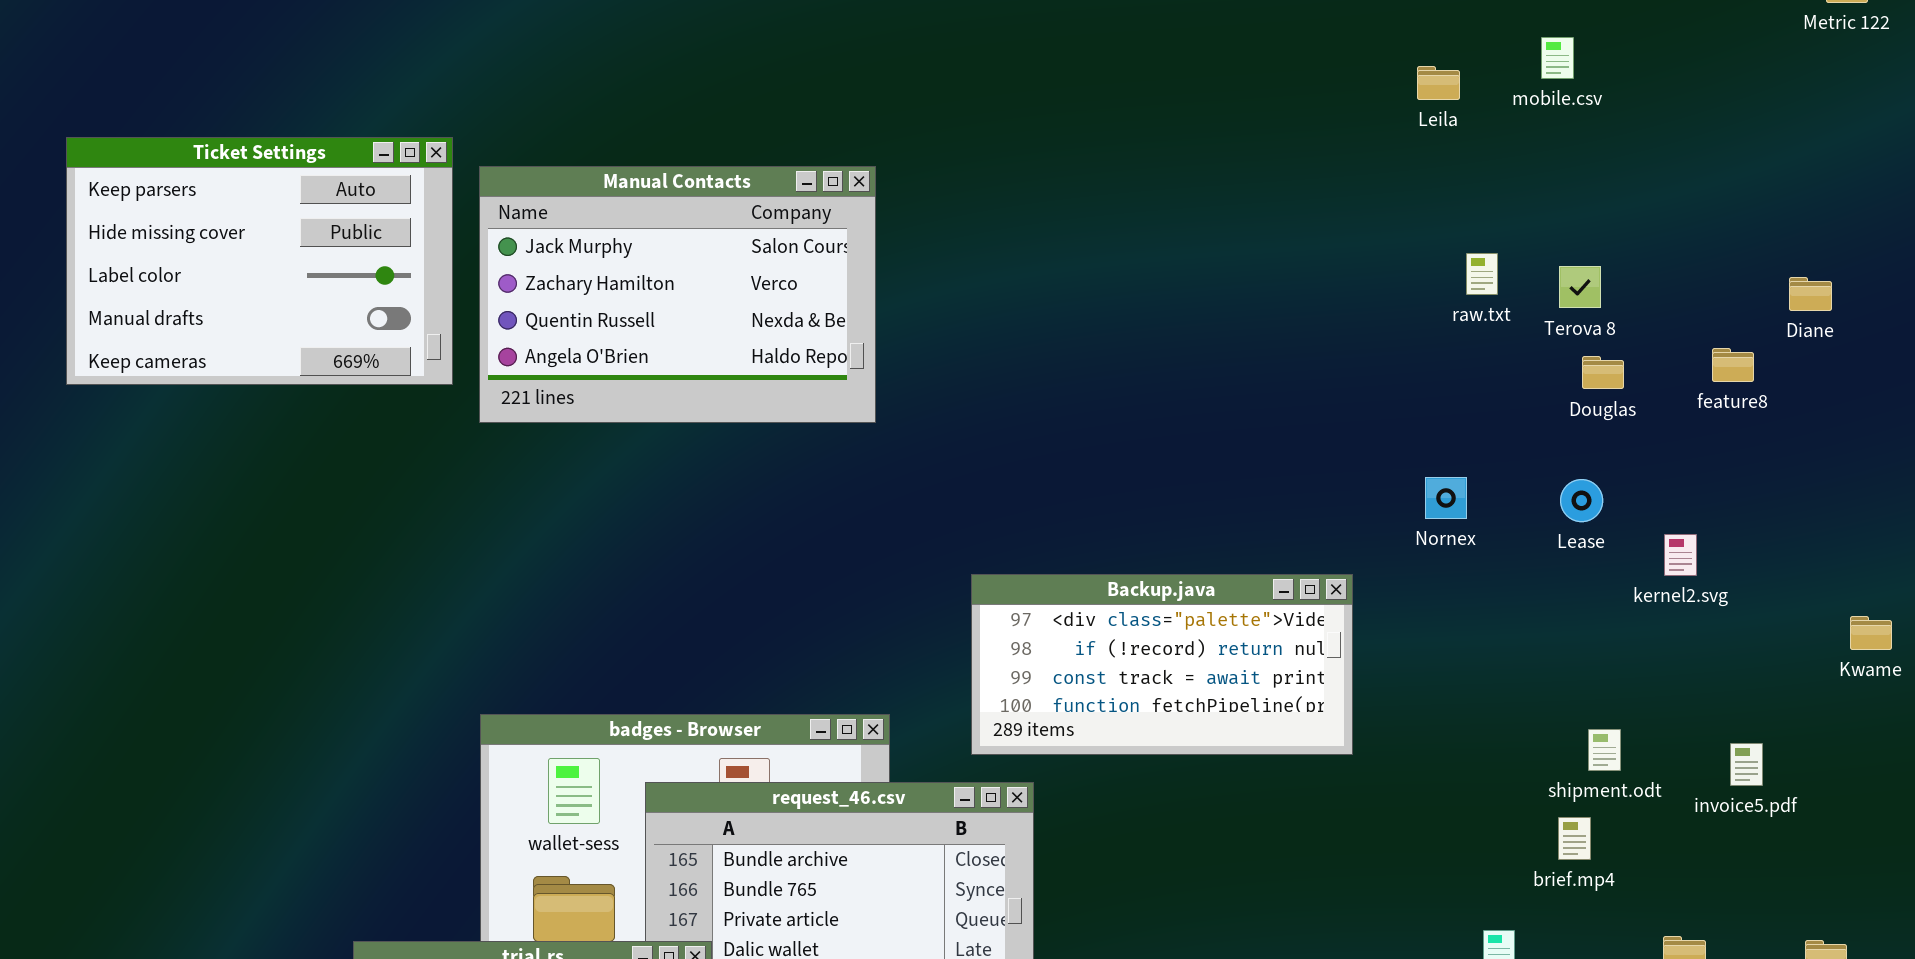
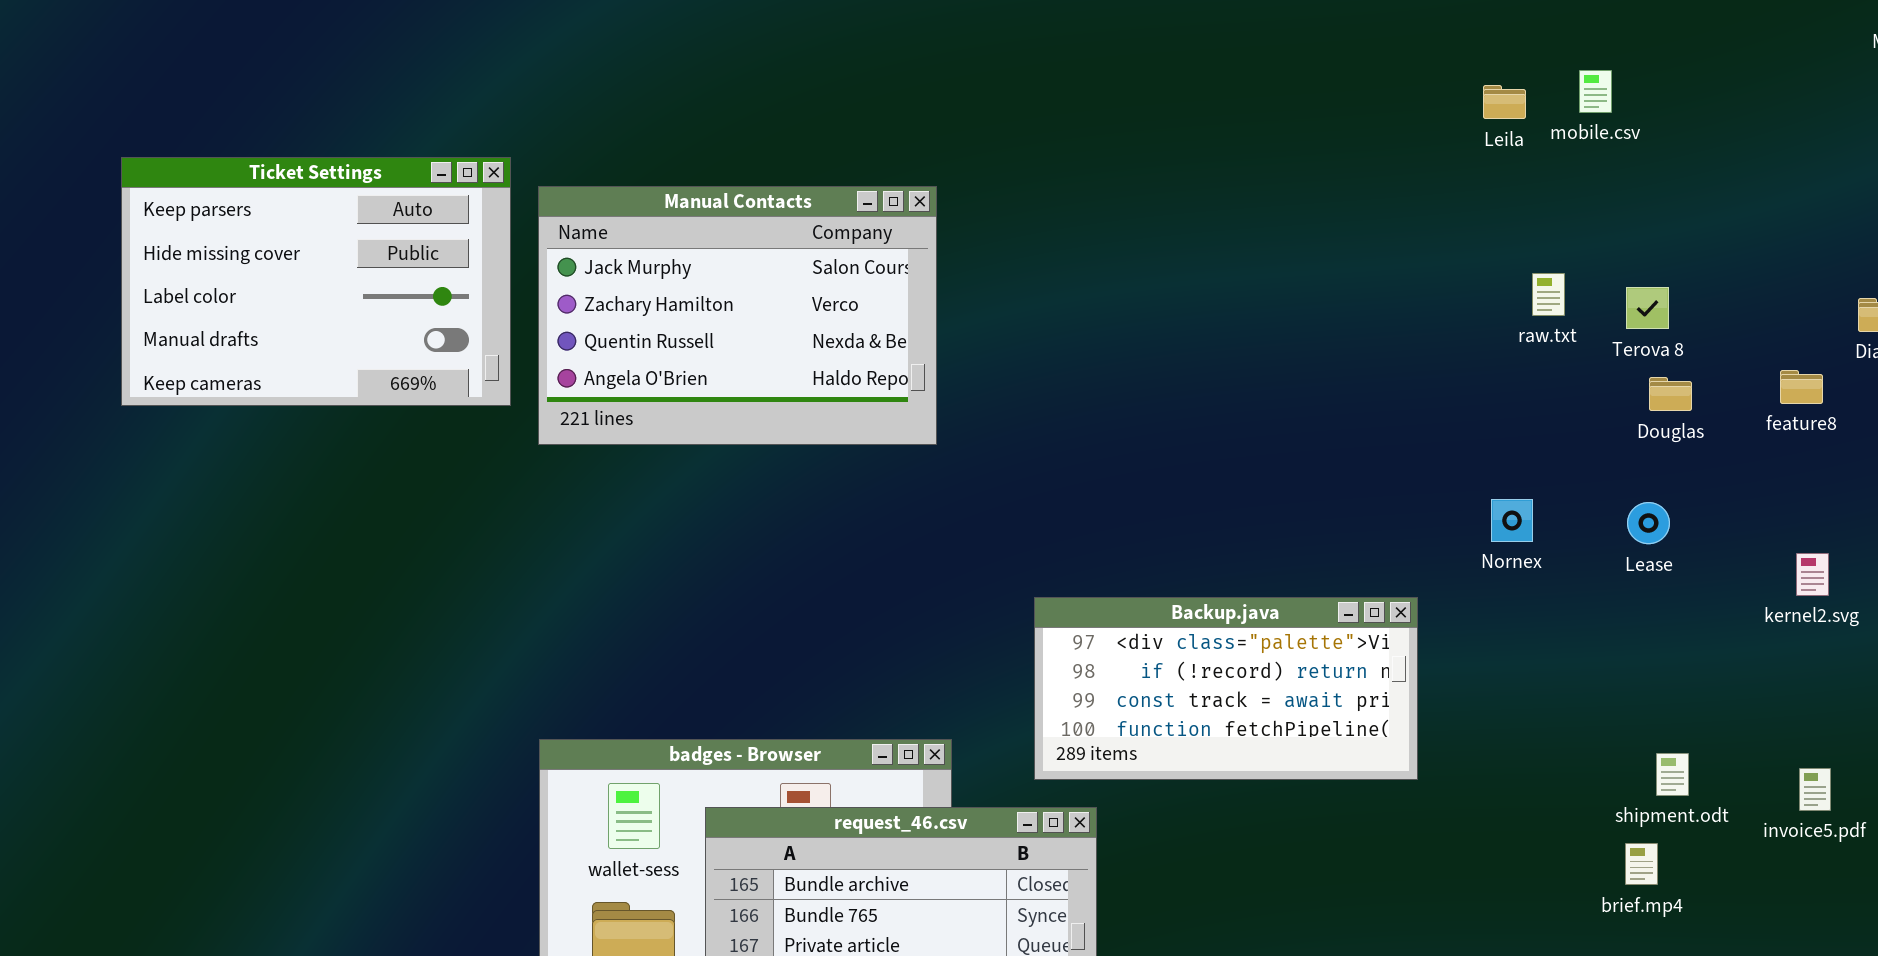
mobile.csv: [1541,37,1574,79] -> [1579,70,1612,113], moved
kernel2.svg: [1664,534,1697,576] -> [1796,553,1829,596], moved

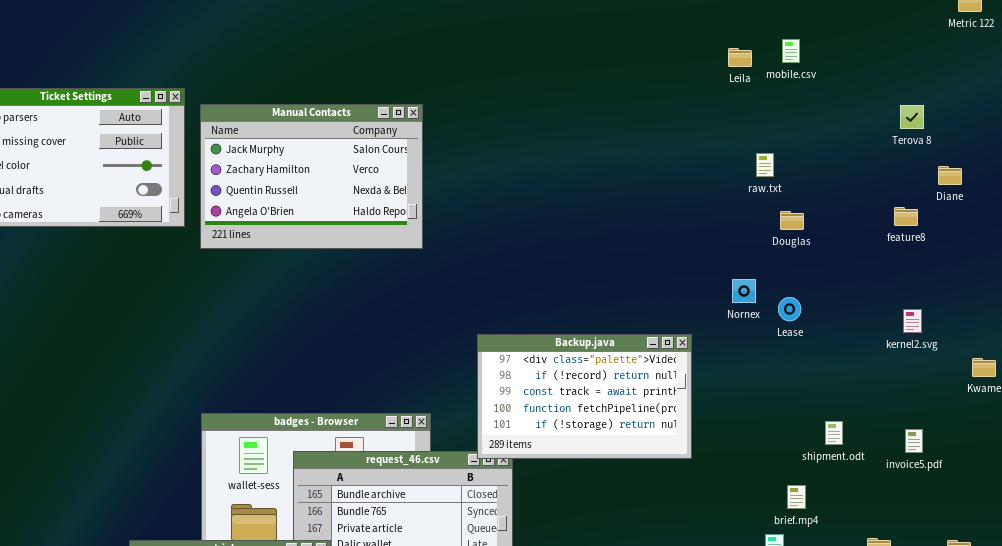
Terova 8: [1626,287,1669,329] -> [900,105,924,129], moved
Douglas: [1649,377,1692,411] -> [780,211,804,230], moved
Lease: [1627,502,1670,544] -> [778,297,801,321], moved
Backup.java: [1034,597,1418,780] -> [477,334,692,459], resized
brief.mp4: [1625,843,1658,885] -> [787,485,806,509], moved

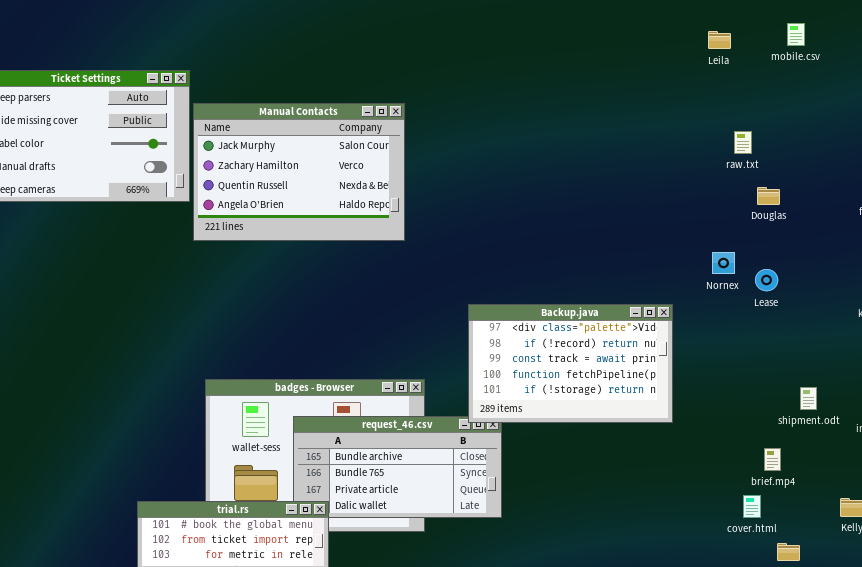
mobile.csv: [782,39,800,63] -> [787,23,805,46], moved
Manual Contacts: [200,104,423,249] -> [193,103,405,241], moved

